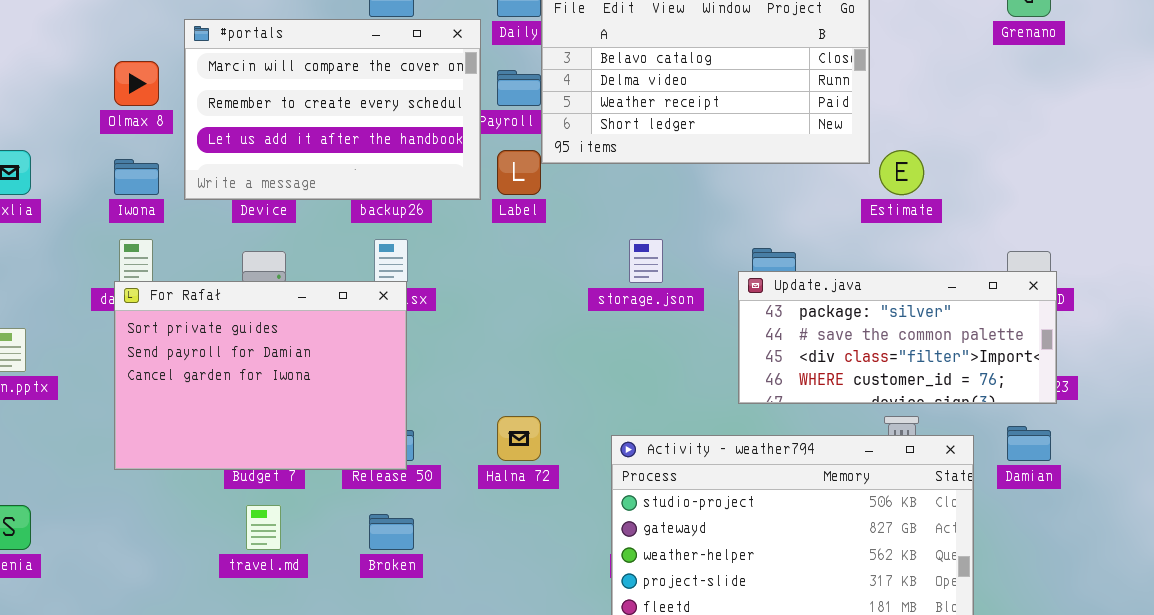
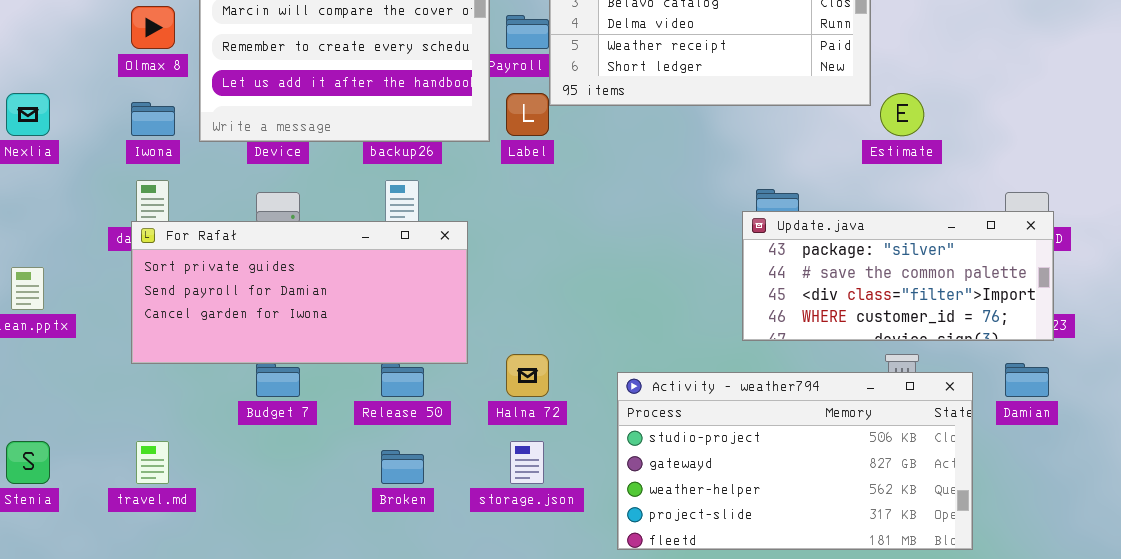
storage.json: [629,239,663,283] -> [510,441,544,484], moved
For Rafał: [114,281,407,470] -> [131,221,468,364], resized
travel.md: [246,505,281,550] -> [136,441,169,484], moved

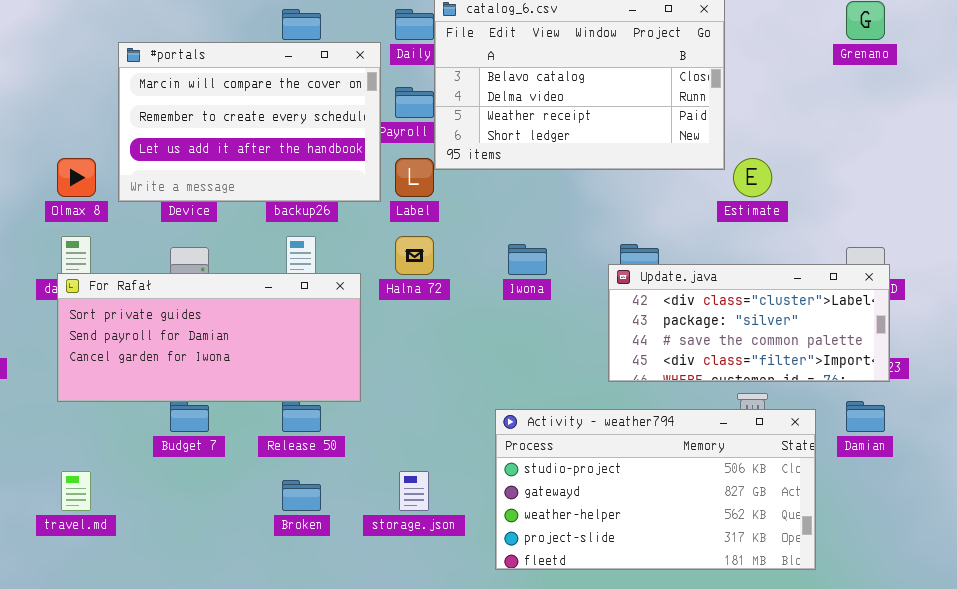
Olmax 8: [131,6,175,49] -> [57,158,96,197], moved
Iwona: [131,102,175,136] -> [508,244,547,275], moved
Update.java: [742,211,1054,341] -> [608,264,890,382], scrolled up 1 row
Halna 72: [506,354,549,397] -> [395,236,434,275], moved

